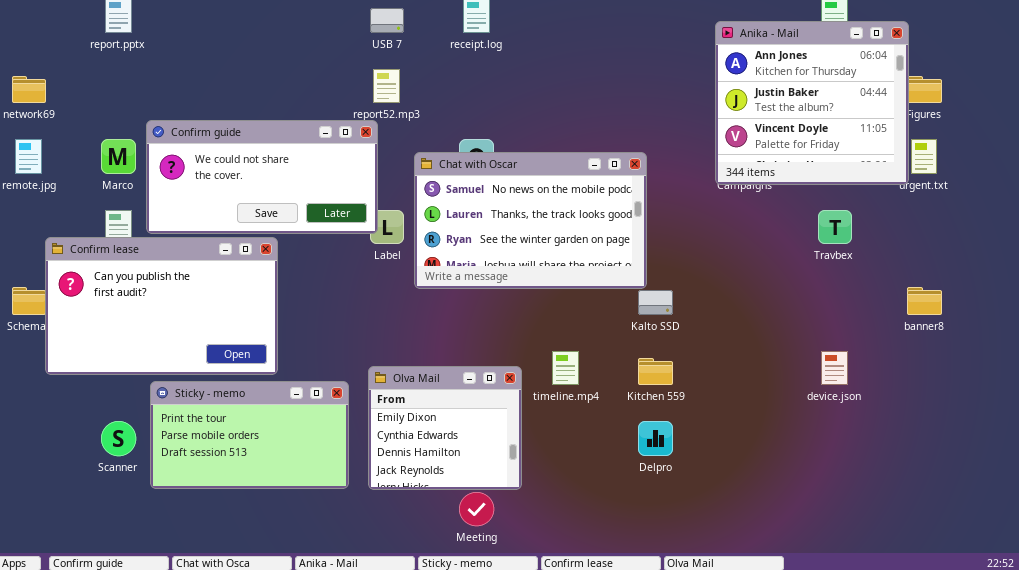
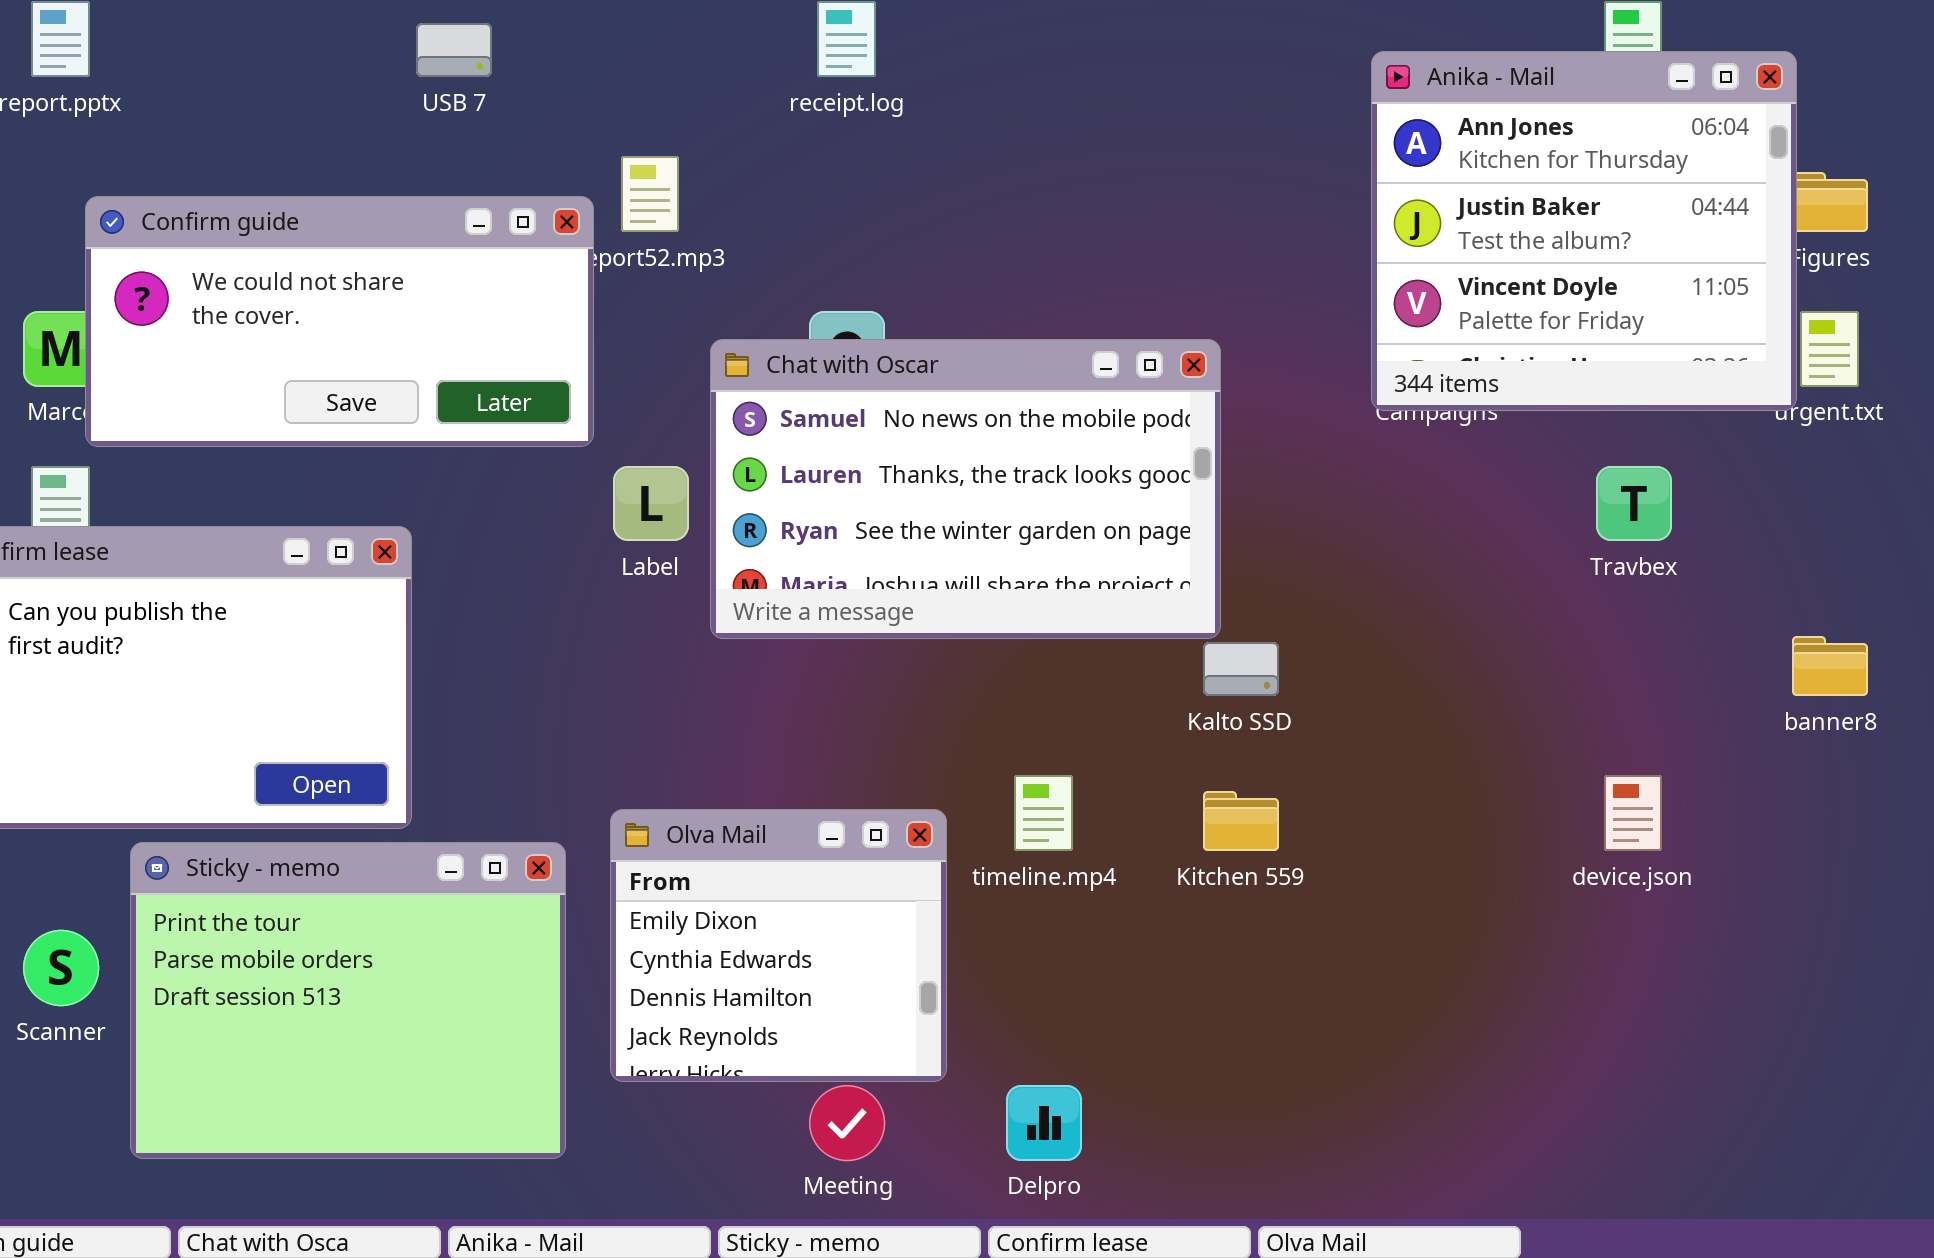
USB 7: [370,8,404,33] -> [416,23,492,77], moved
Confirm guide: [146,120,378,234] -> [85,196,594,447], moved
Sticky - memo: [150,381,349,489] -> [130,842,566,1159], resized
Delpro: [638,421,673,456] -> [1006,1085,1082,1161], moved

